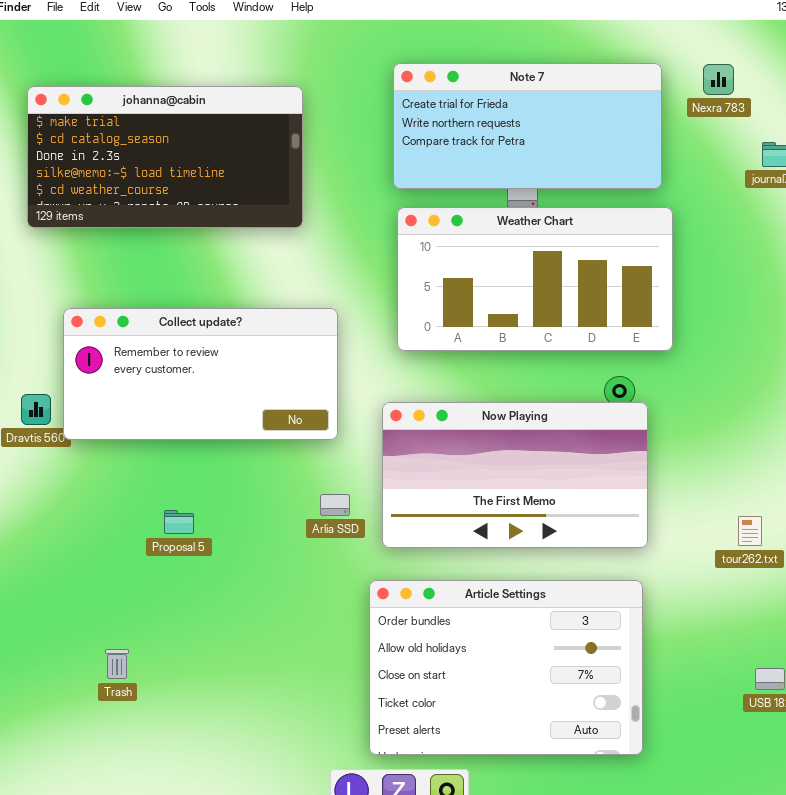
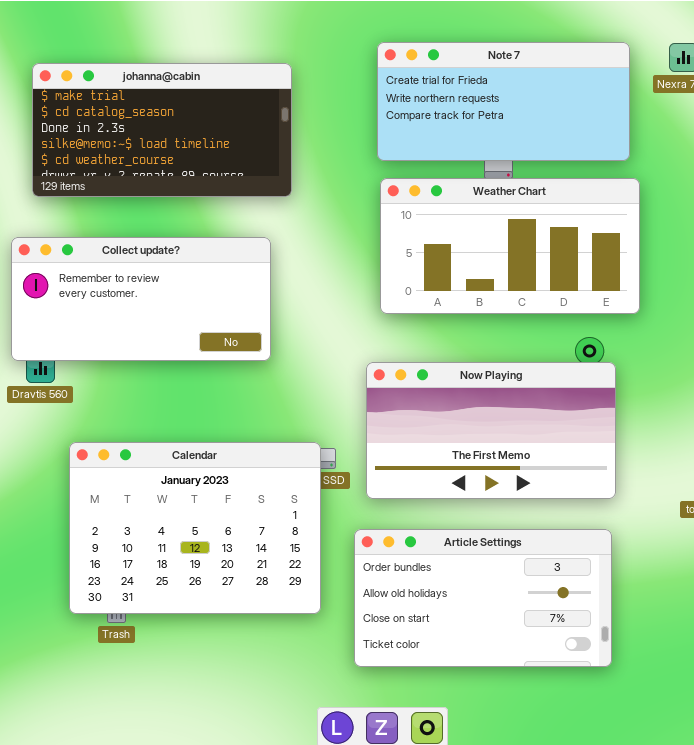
Collect update?: [63,308,338,440] -> [11,237,271,361], moved
Calendar: none -> [69,442,321,614], opened
Article Settings: [369,580,643,755] -> [354,529,612,667], resized

